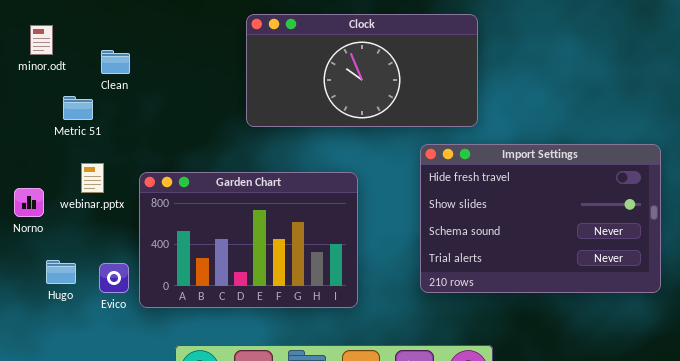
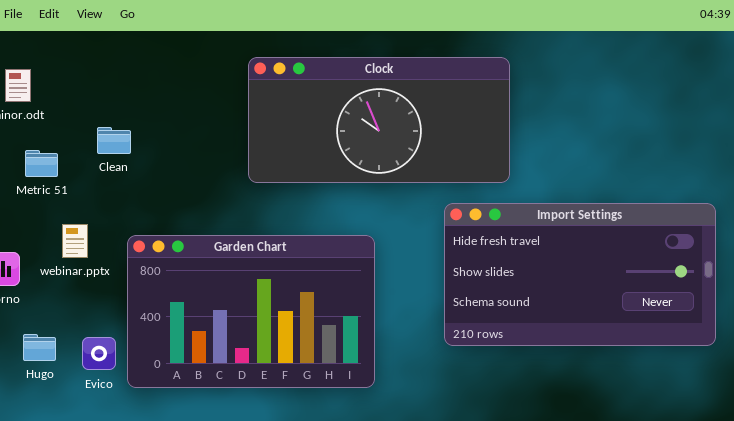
Clean: [101,50,130,74] -> [97,127,131,154], moved
Metric 51: [63,96,93,120] -> [25,150,58,177], moved
Import Settings: [420,144,661,293] -> [444,203,716,346], resized

